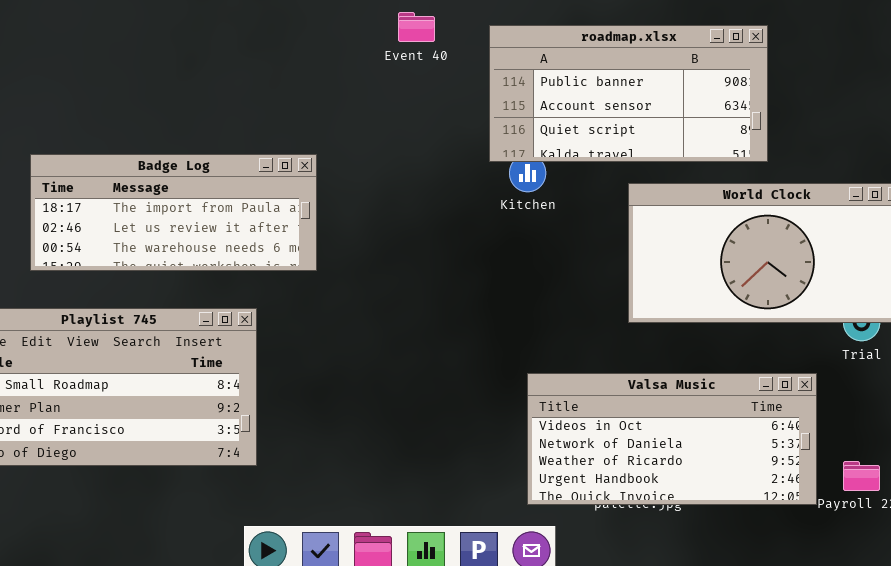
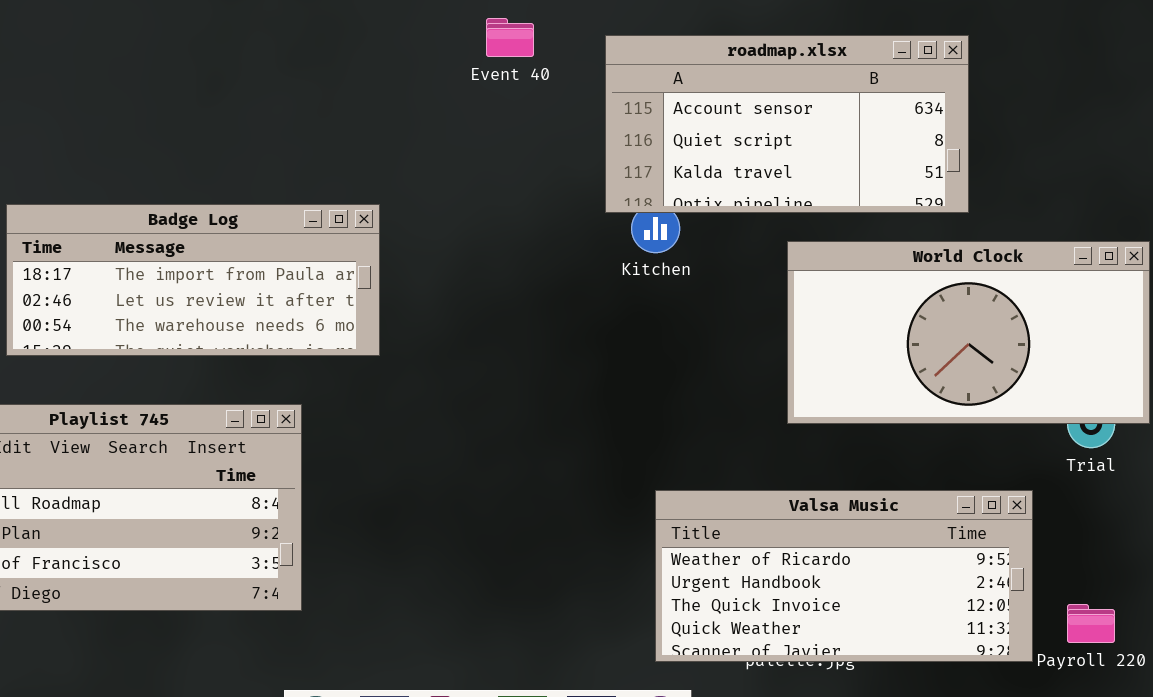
roadmap.xlsx: [489,25,768,162] -> [605,35,969,213], scrolled down 1 row
Valsa Music: [527,373,817,505] -> [655,490,1033,662], scrolled down 2 rows

